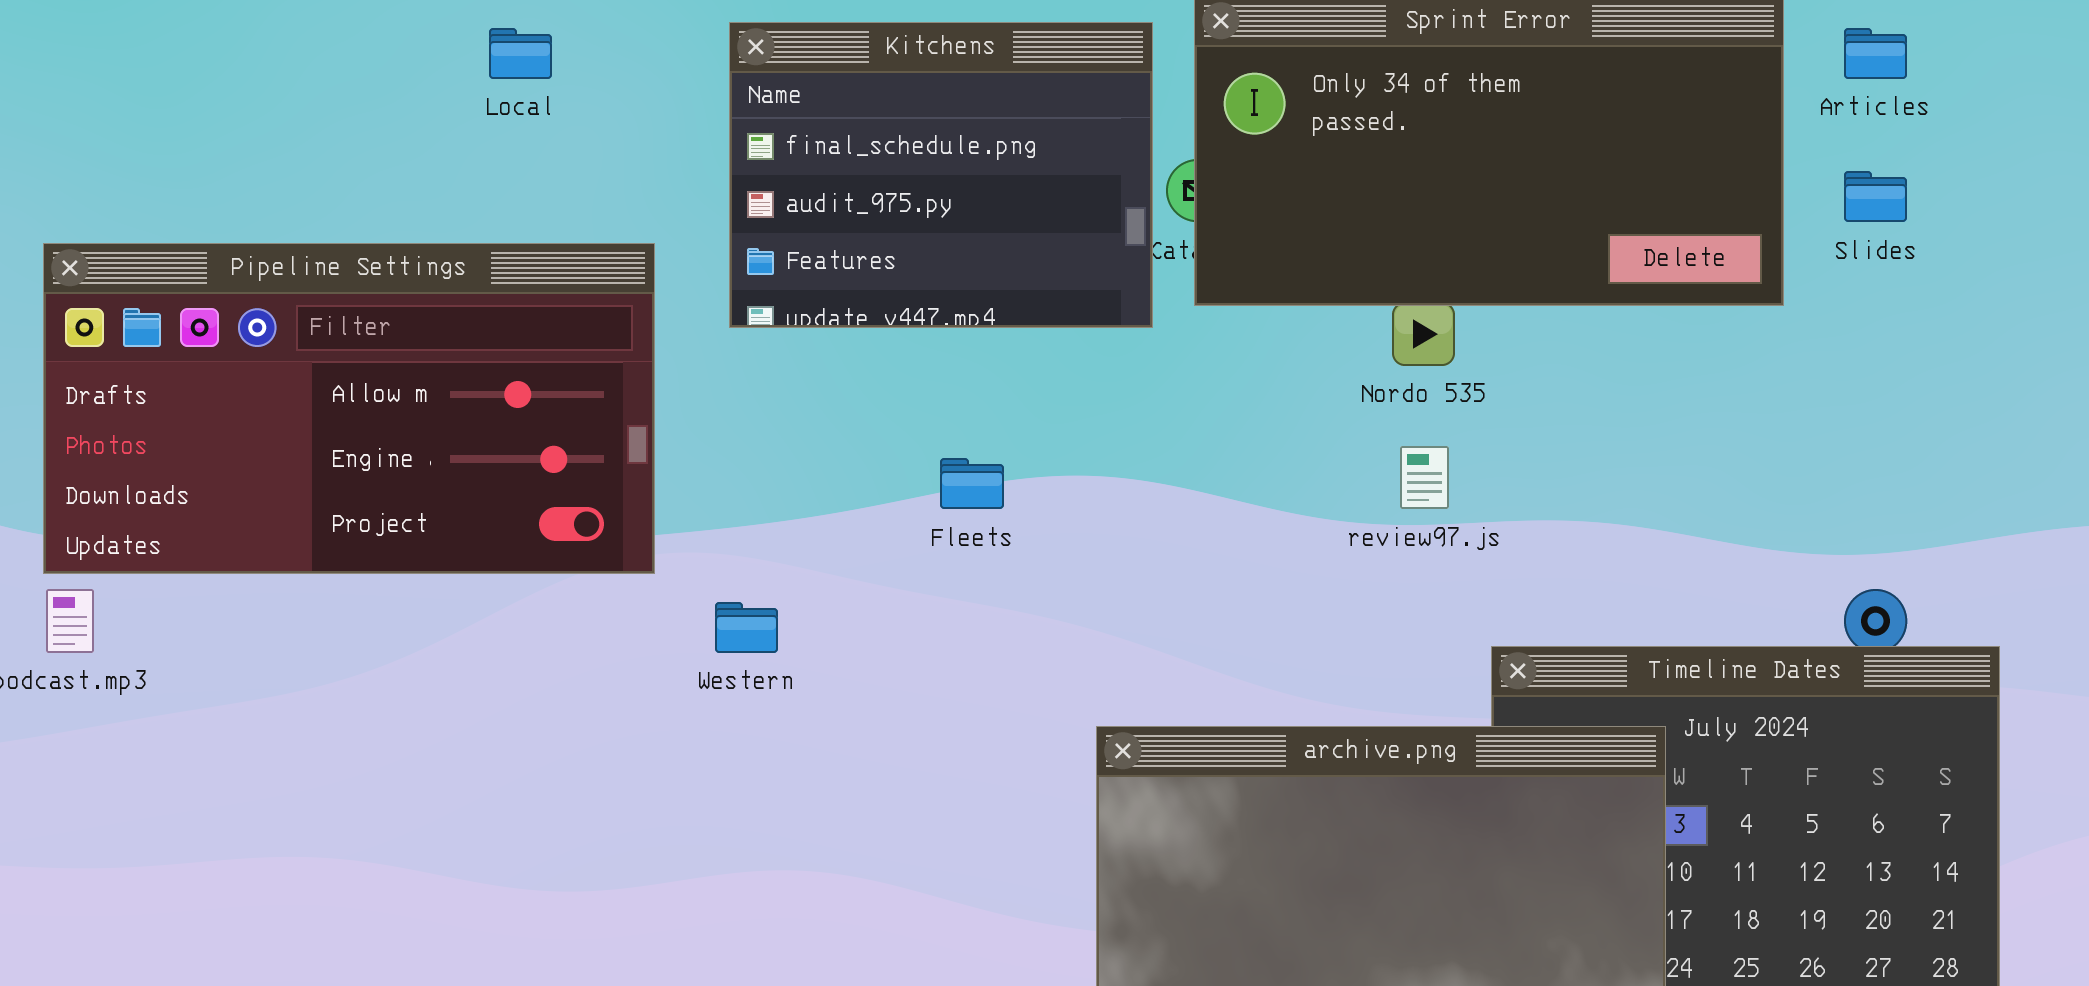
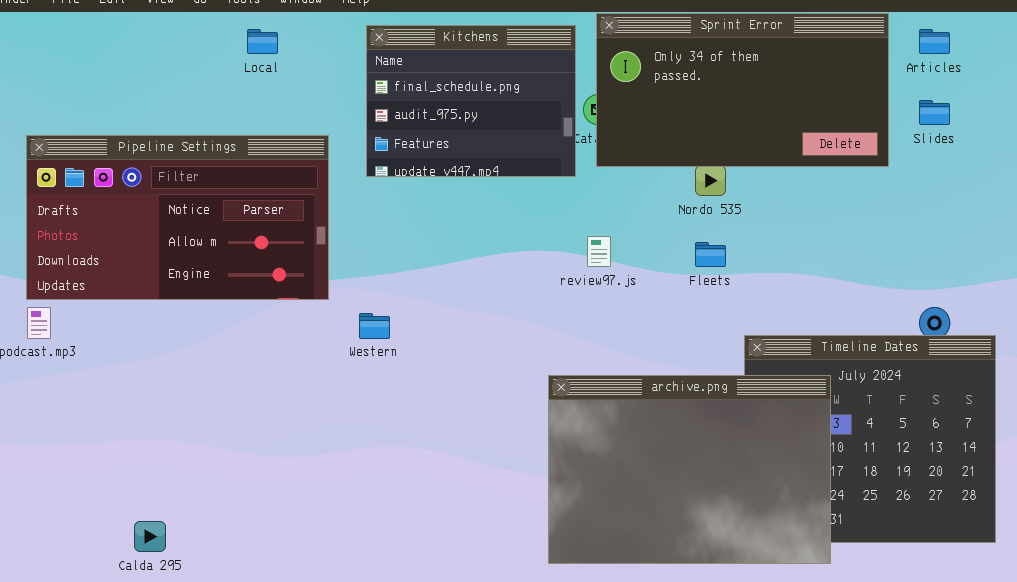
Pipeline Settings: [43,243,655,574] -> [26,135,329,300], scrolled up 1 row
review97.js: [1400,446,1449,509] -> [587,236,611,267], moved
Fleets: [940,458,1004,509] -> [695,242,726,267], moved

